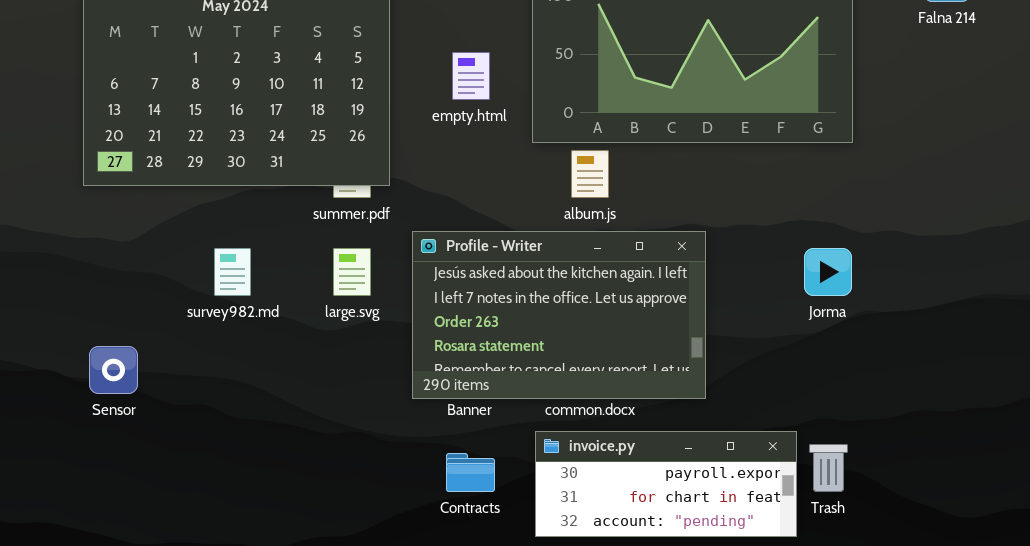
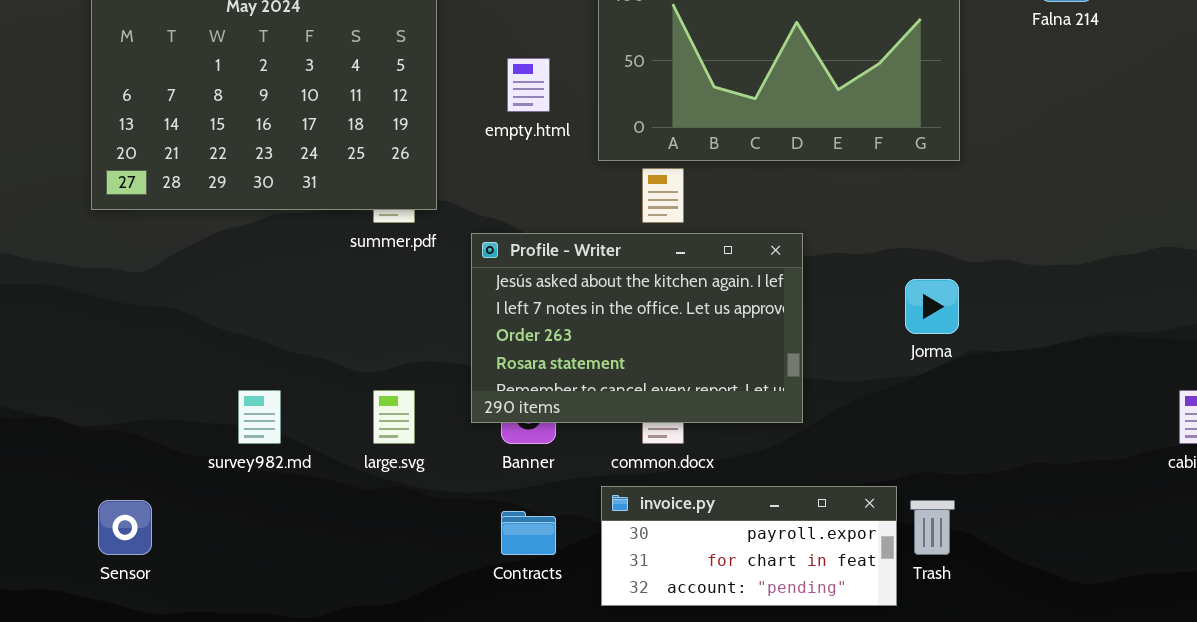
Profile - Writer: [412,231,706,399] -> [471,233,803,423], moved
survey982.md: [214,248,251,296] -> [238,390,281,444], moved
large.svg: [333,248,371,296] -> [373,390,415,444], moved
Sensor: [89,346,138,394] -> [98,500,152,555], moved

